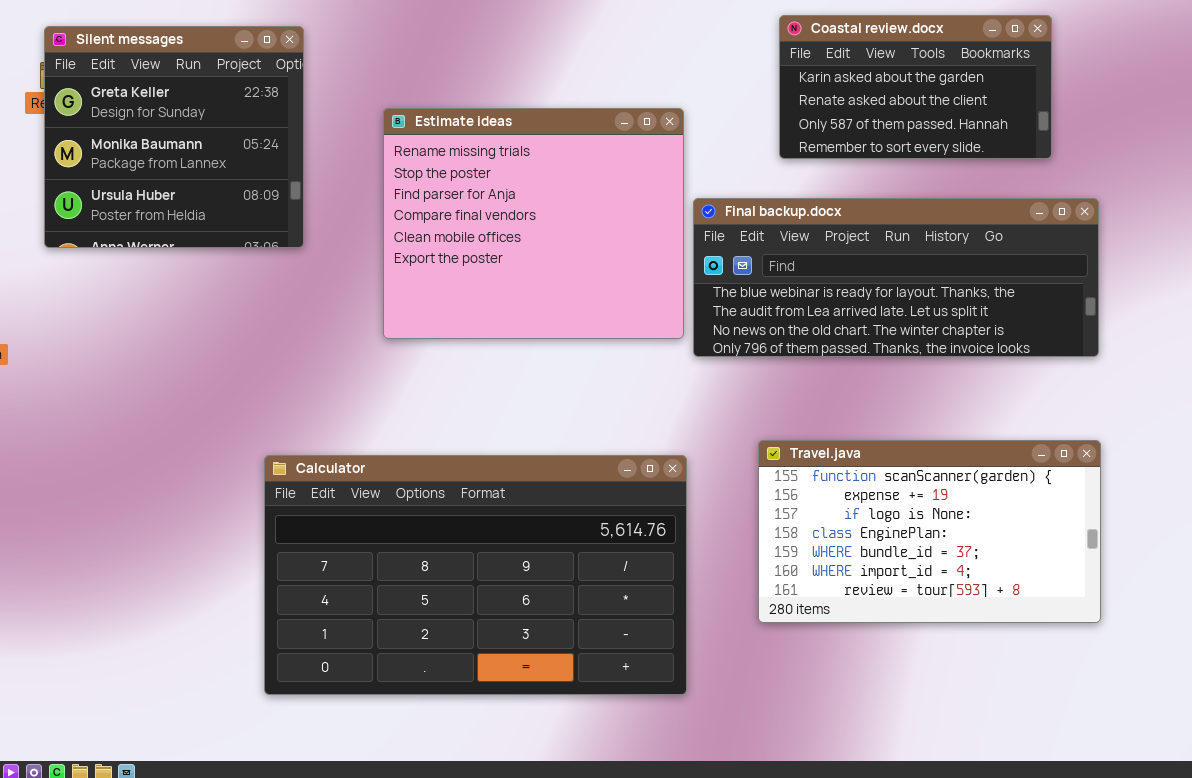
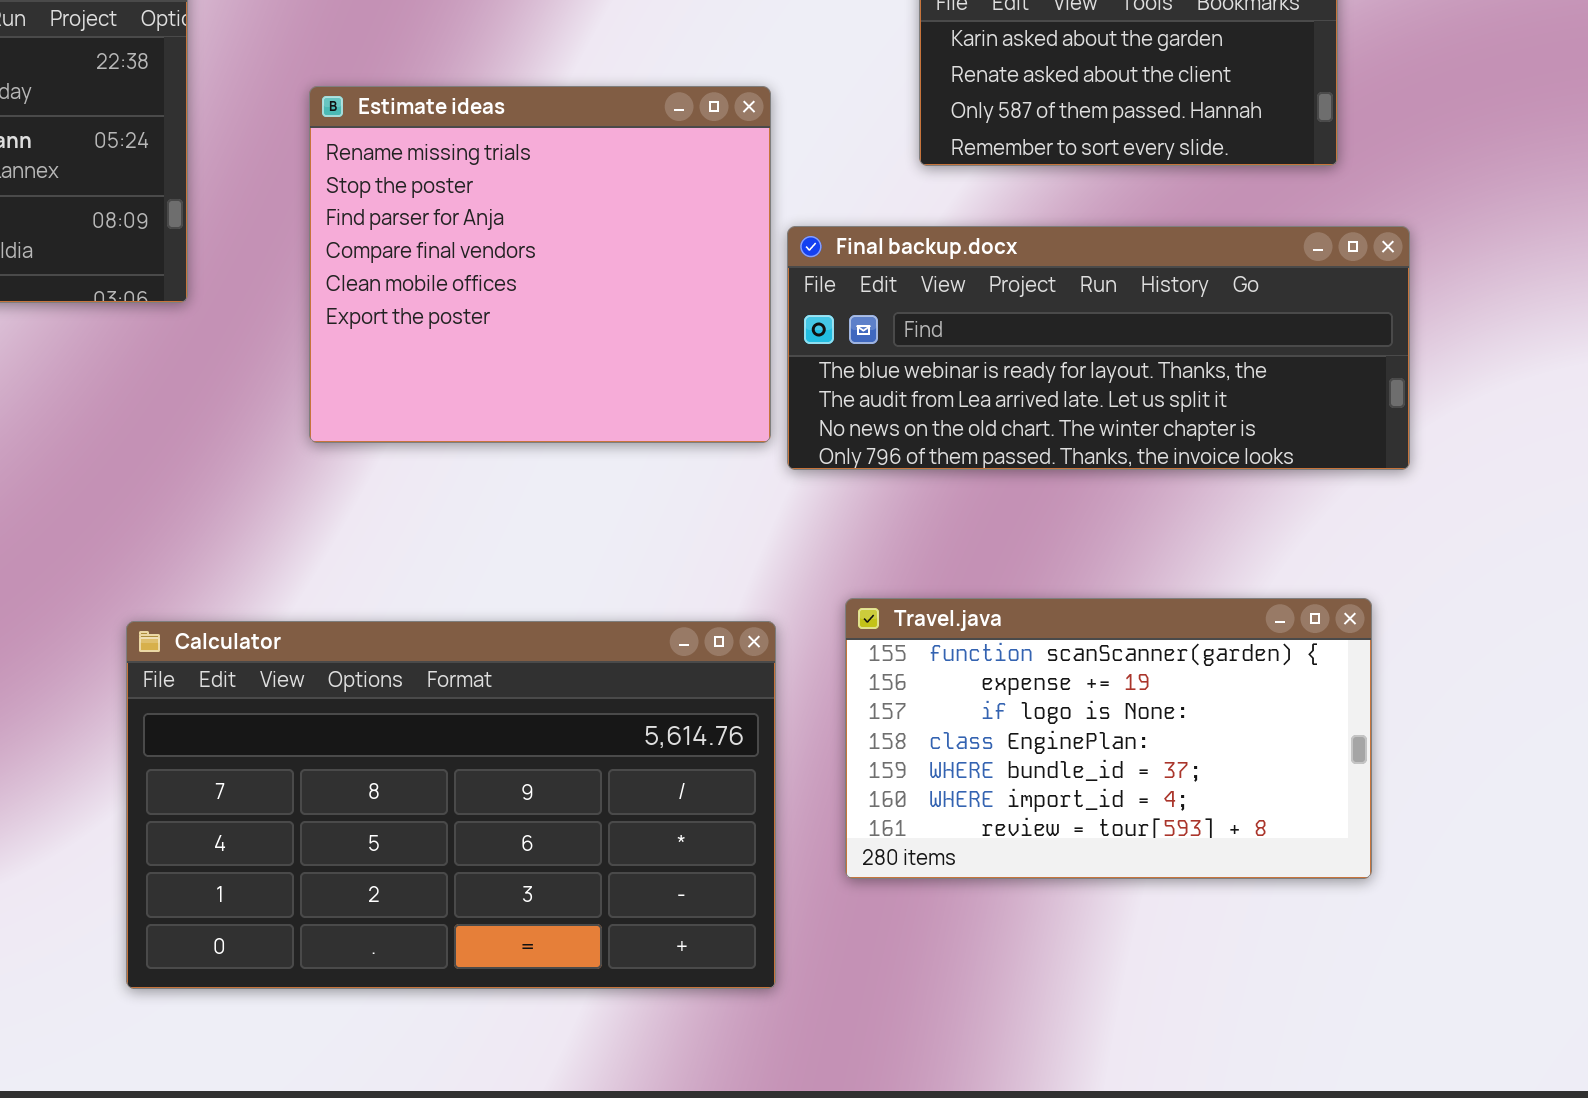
Travel.java: [758,440,1101,623] -> [845,598,1372,879], moved

